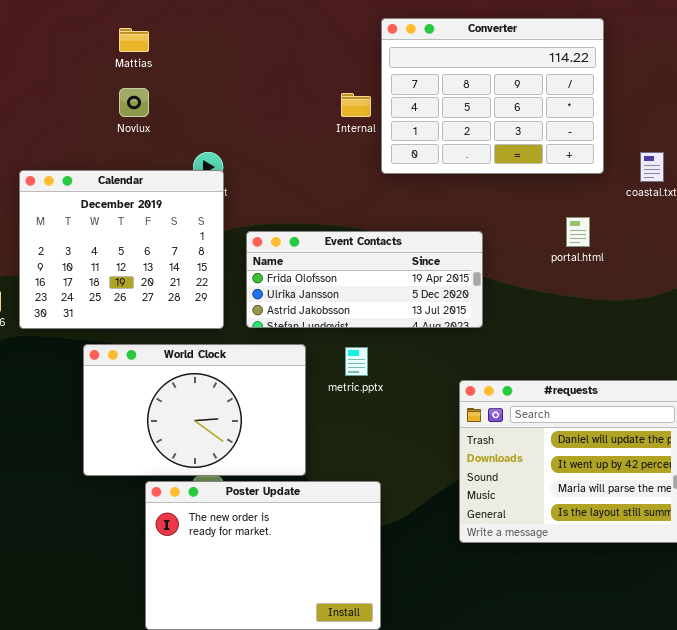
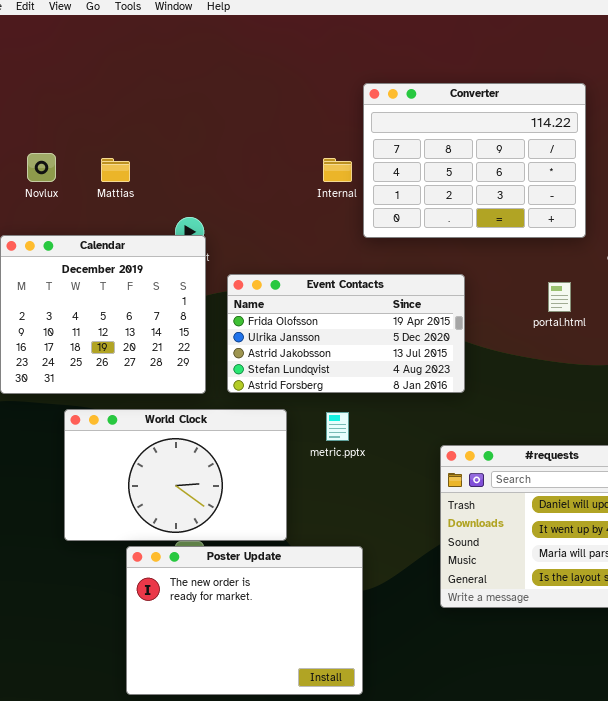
Mattias: [119,28,149,52] -> [101,158,130,182], moved
Novlux: [119,88,149,117] -> [27,153,56,182], moved
Event Contacts: [246,231,483,328] -> [227,274,465,393], resized

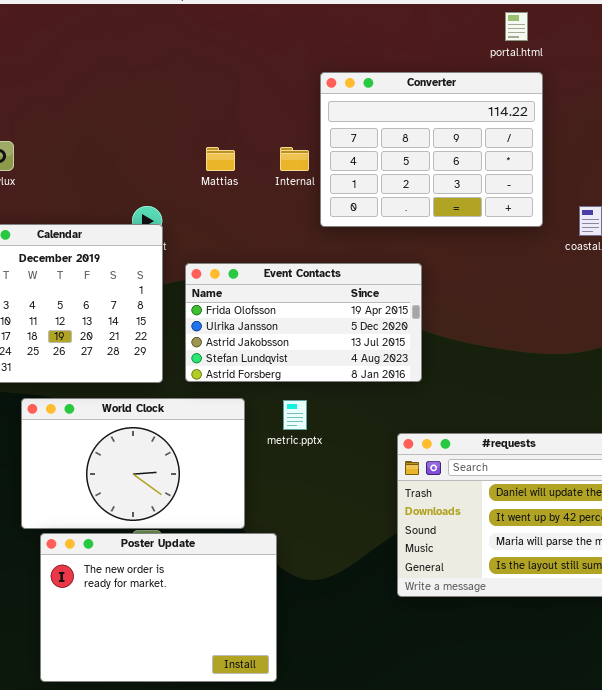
Mattias: [101,158,130,182] -> [206,147,235,171], moved
portal.html: [548,282,571,312] -> [505,12,528,41], moved
Poster Update: [126,546,363,695] -> [40,533,277,682], moved

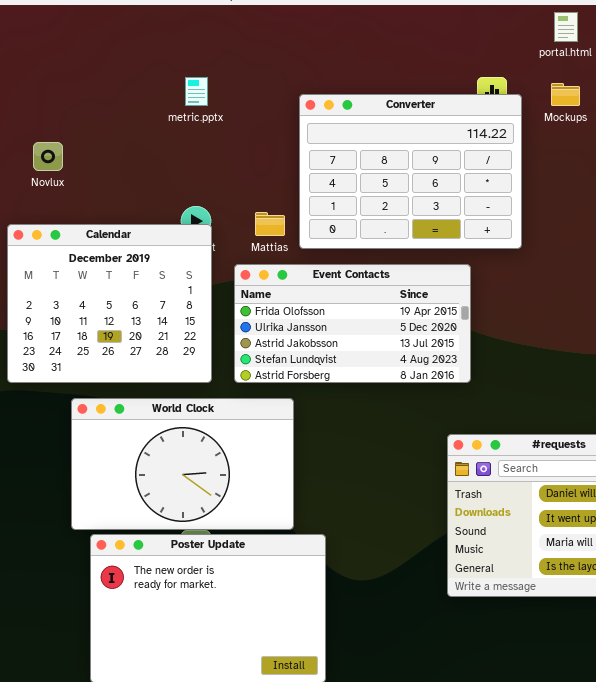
Converter: [320,72,543,227] -> [299,94,522,249], moved
Mattias: [206,147,235,171] -> [255,212,285,236], moved
metric.pptx: [283,400,307,430] -> [185,77,208,106], moved

